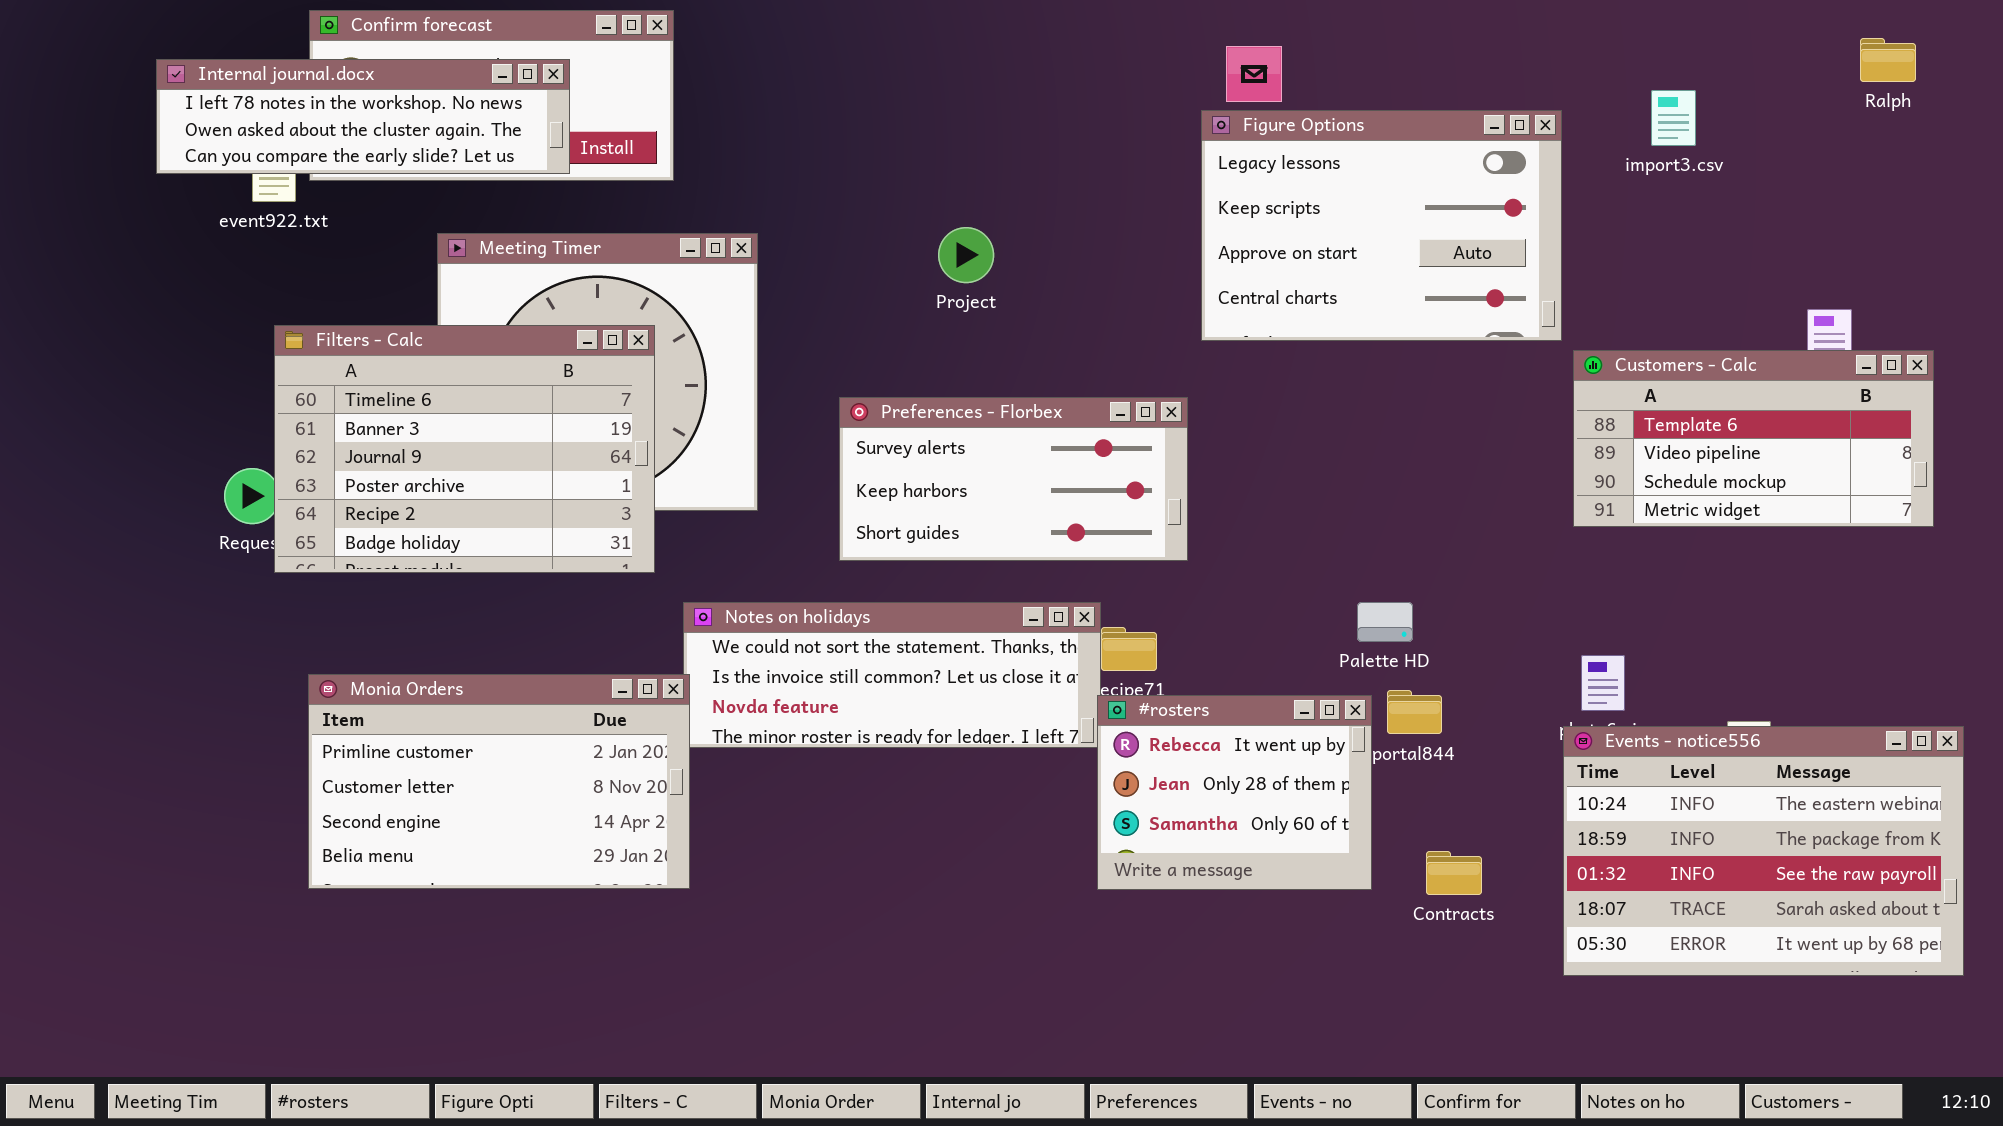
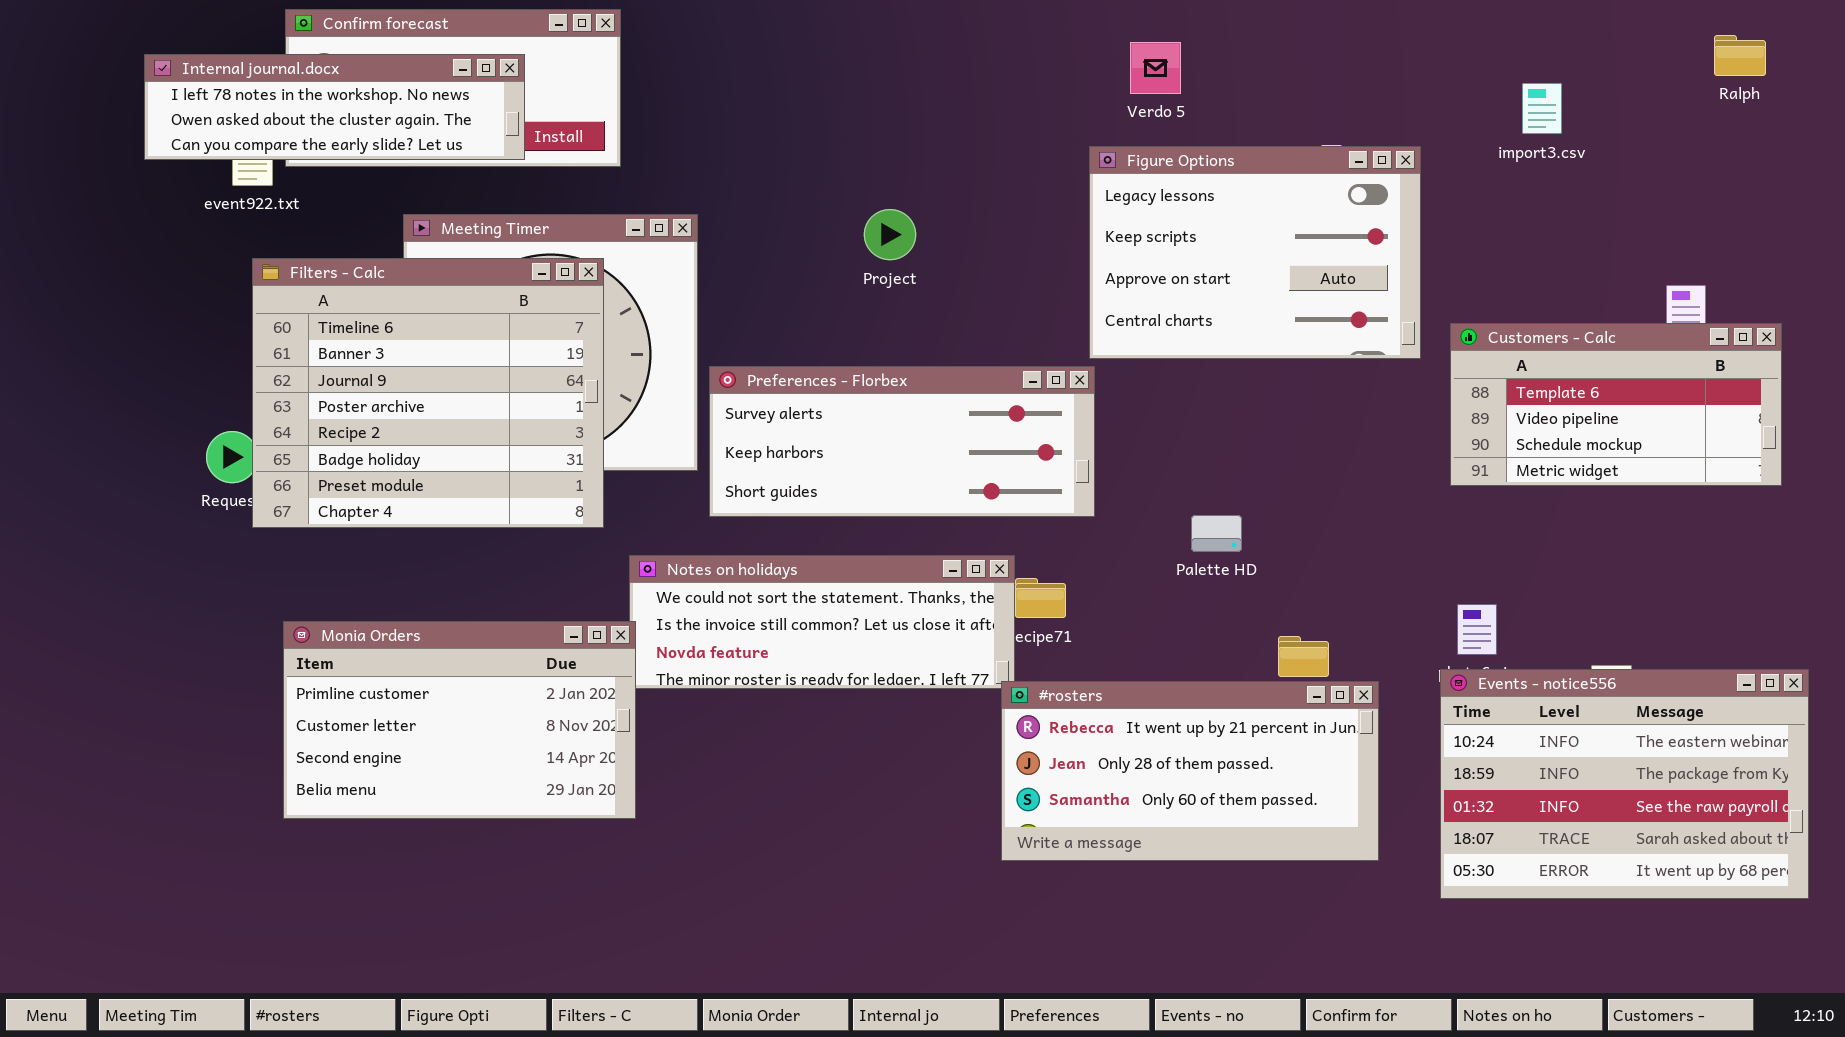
Figure Options: [1201,110,1562,341] -> [1089,146,1421,359], moved
Filters - Calc: [274,325,655,573] -> [252,258,604,528], resized
Preferences - Florbex: [839,397,1188,561] -> [709,366,1095,517], resized
Palette HD: [1357,602,1413,642] -> [1191,515,1242,552], moved
#rosters: [1097,695,1372,890] -> [1001,681,1379,861], moved, resized

